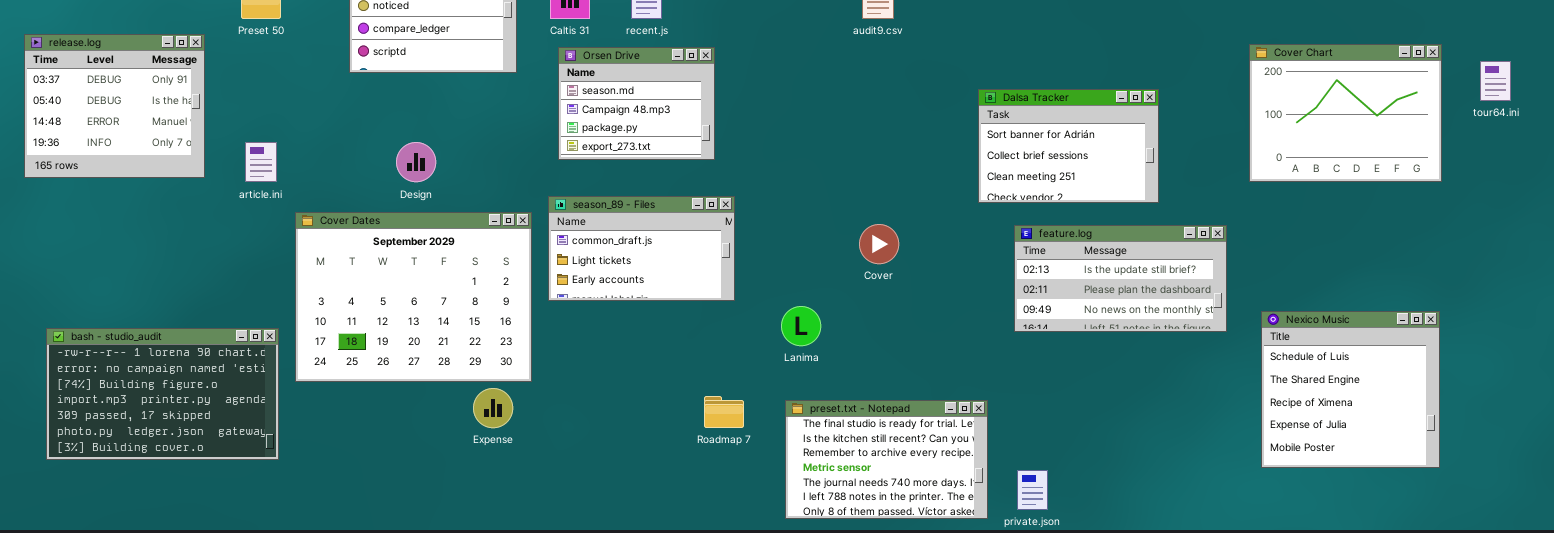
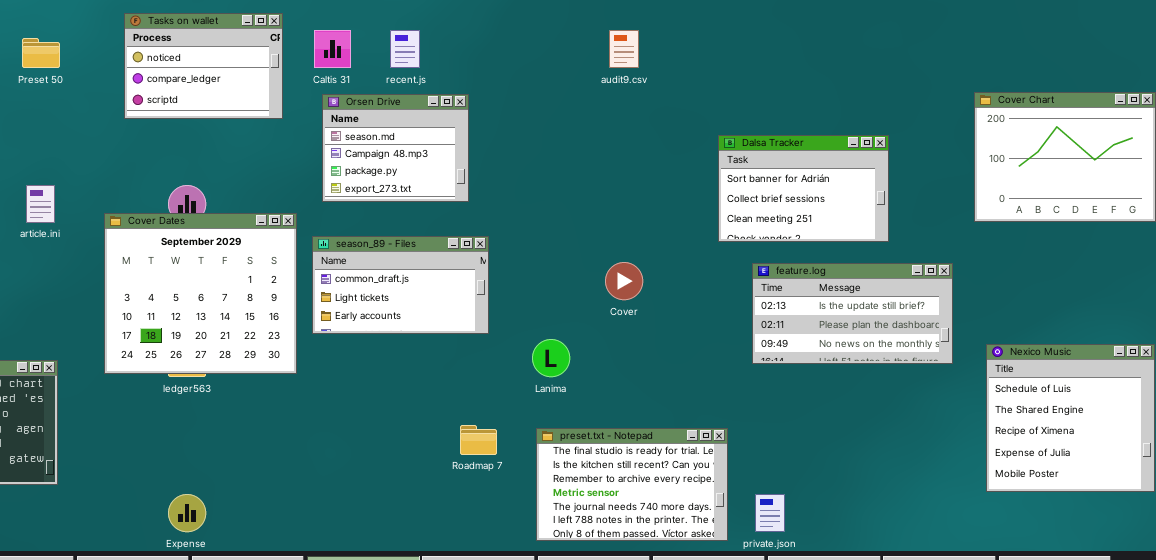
Cover Dates: [295,212,532,382] -> [104,213,297,374], moved, resized
Expense: [473,388,513,428] -> [168,494,206,532], moved

